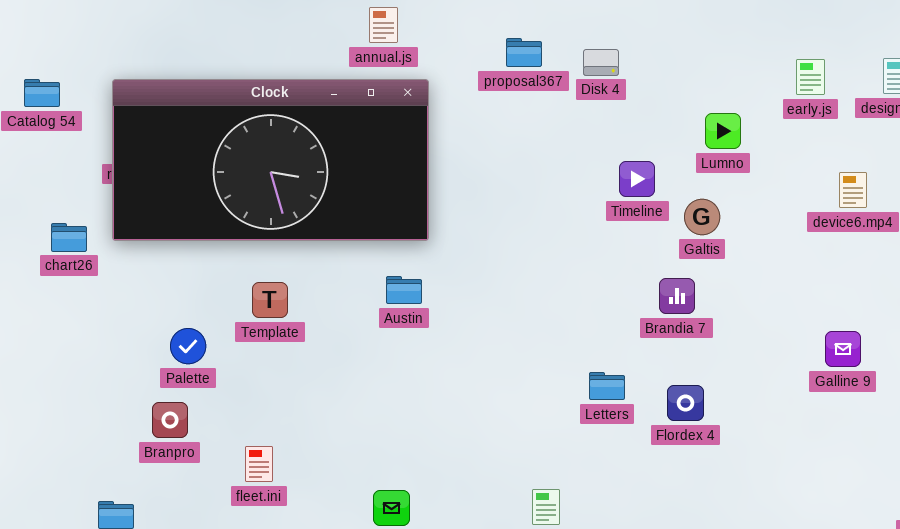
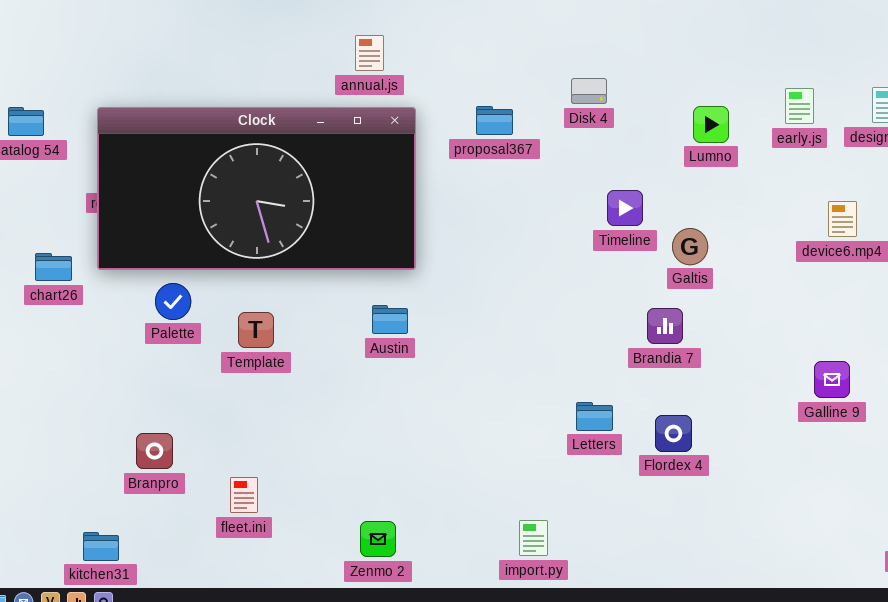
proposal367: [506,38,542,67] -> [476,106,513,135], moved
Lumno: [705,113,741,149] -> [693,106,729,143], moved
Palette: [170,328,206,364] -> [155,283,191,320], moved

